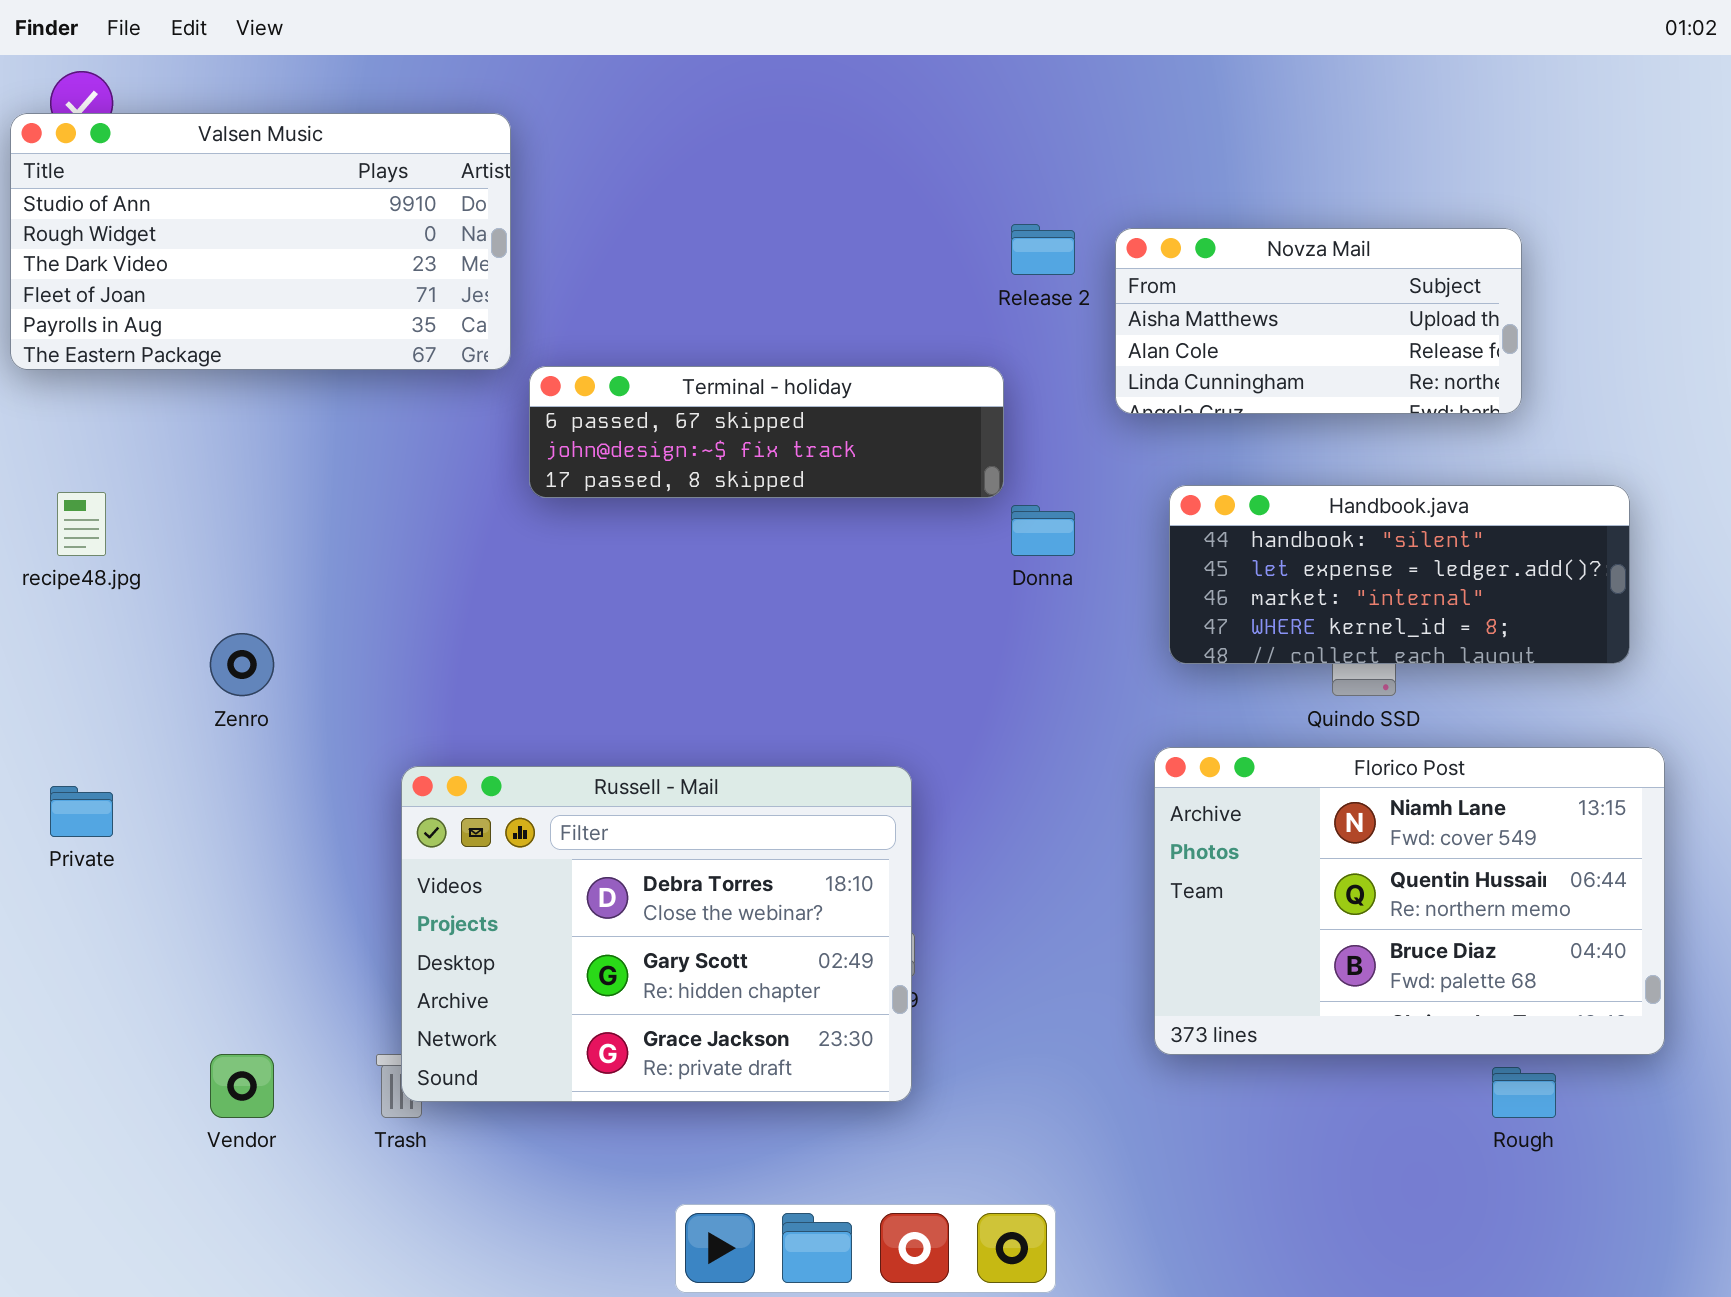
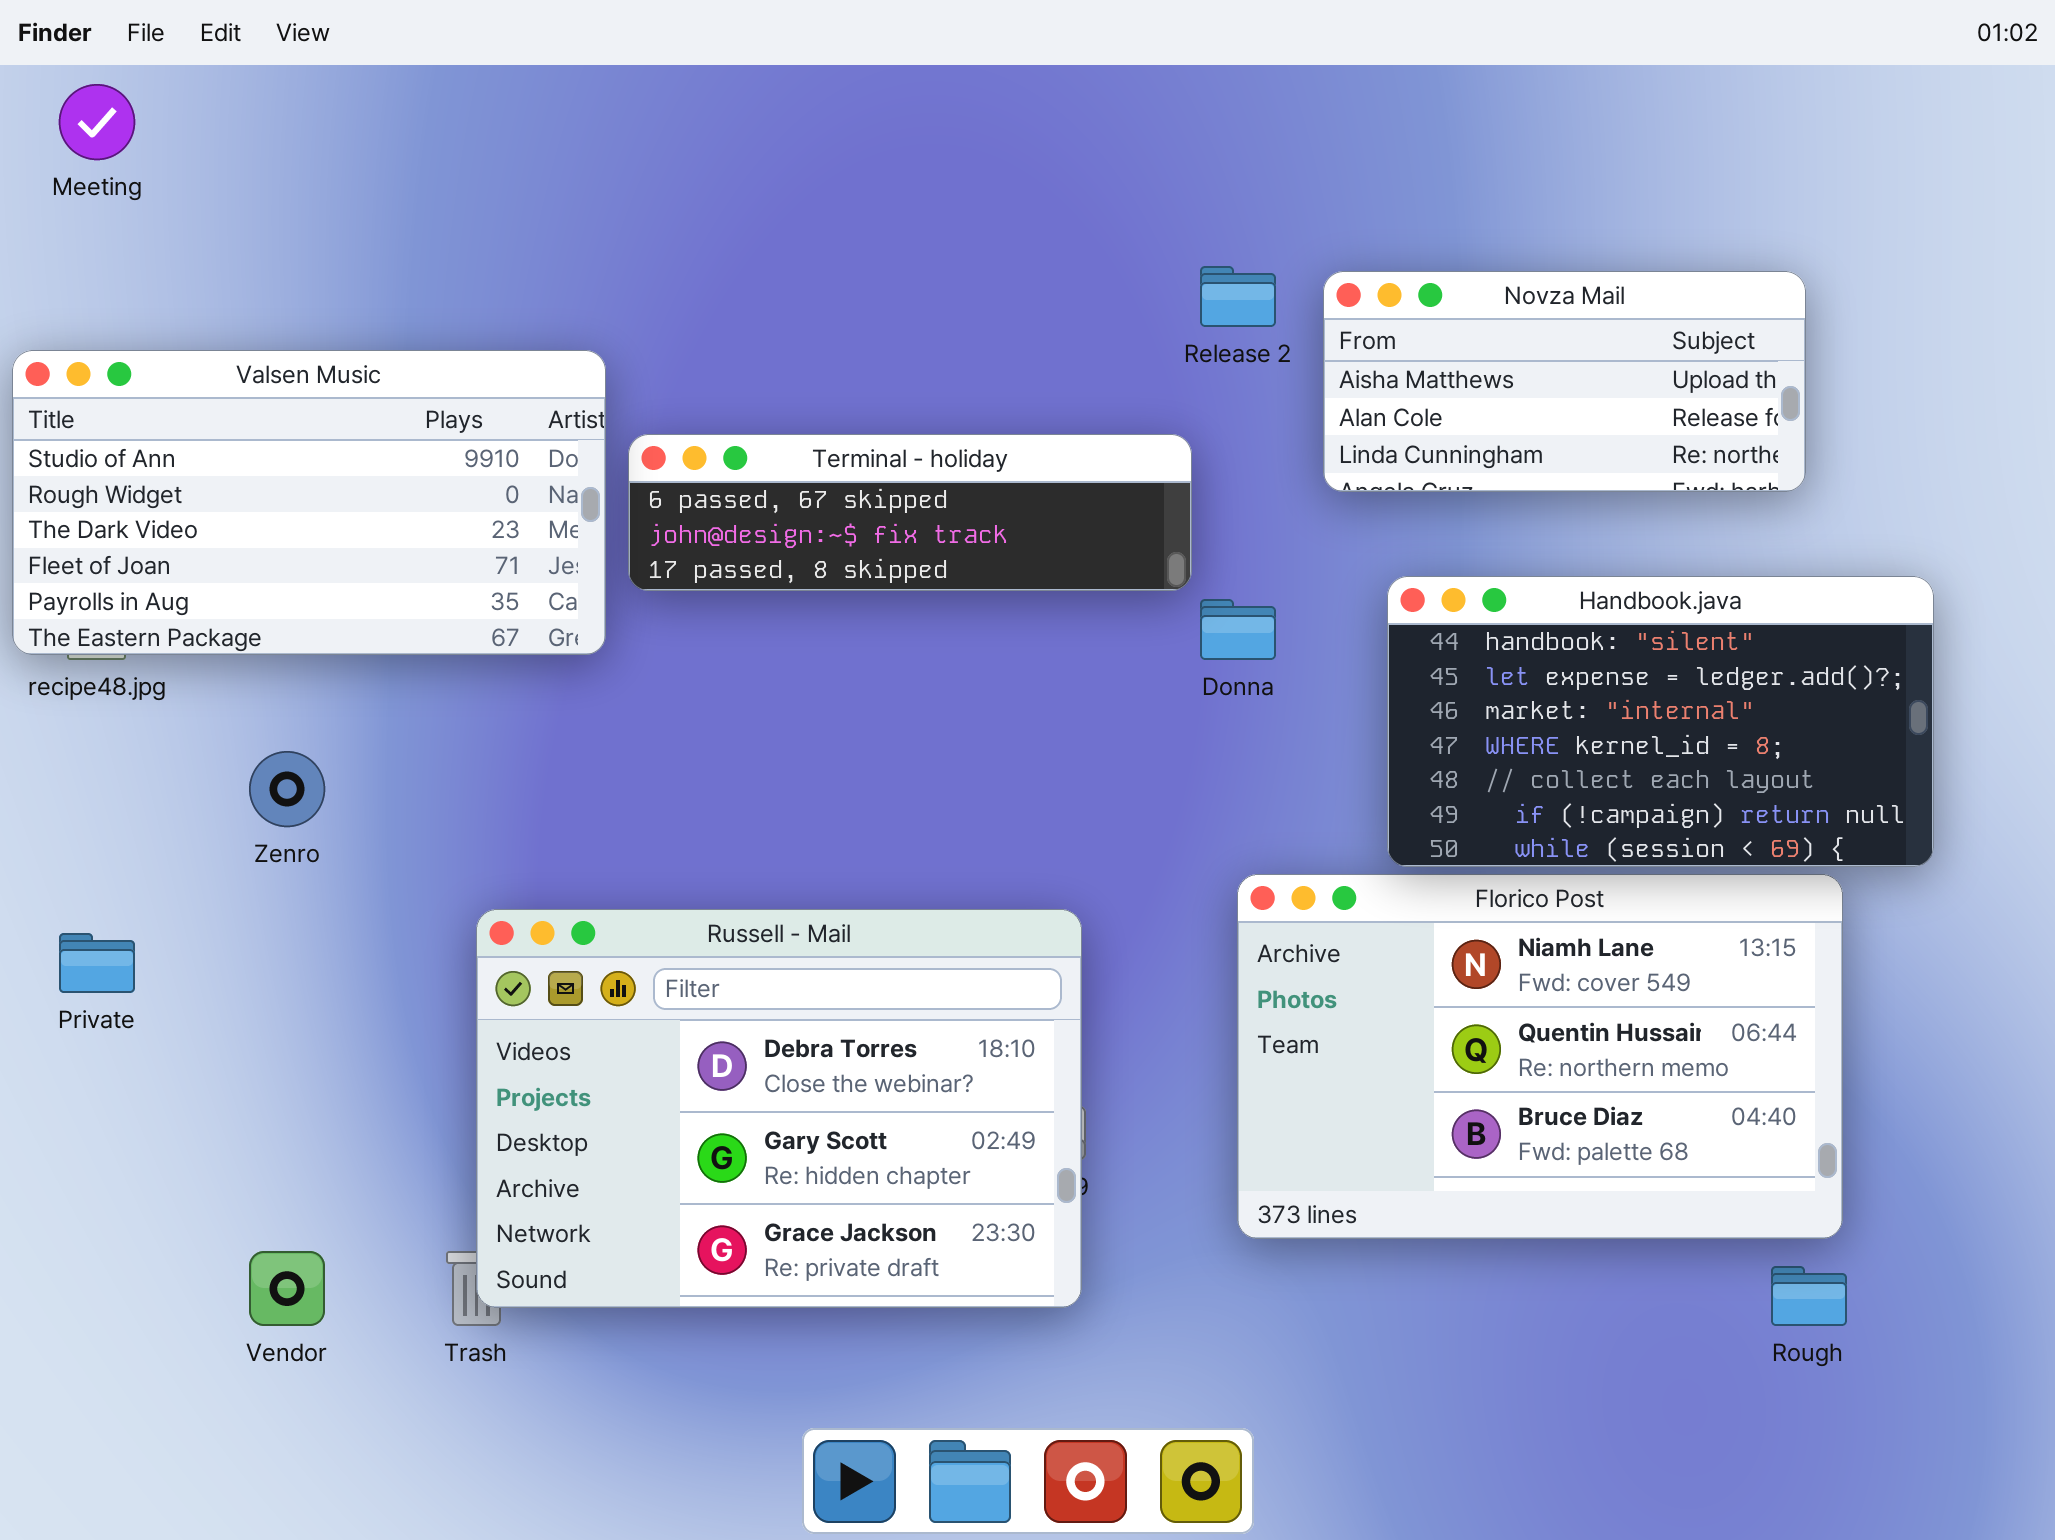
Valsen Music: [10,113,511,370] -> [12,350,606,655], moved
Handbook.java: [1169,485,1630,664] -> [1387,576,1934,867], resized
Florico Post: [1154,747,1665,1055] -> [1237,874,1843,1239], moved

